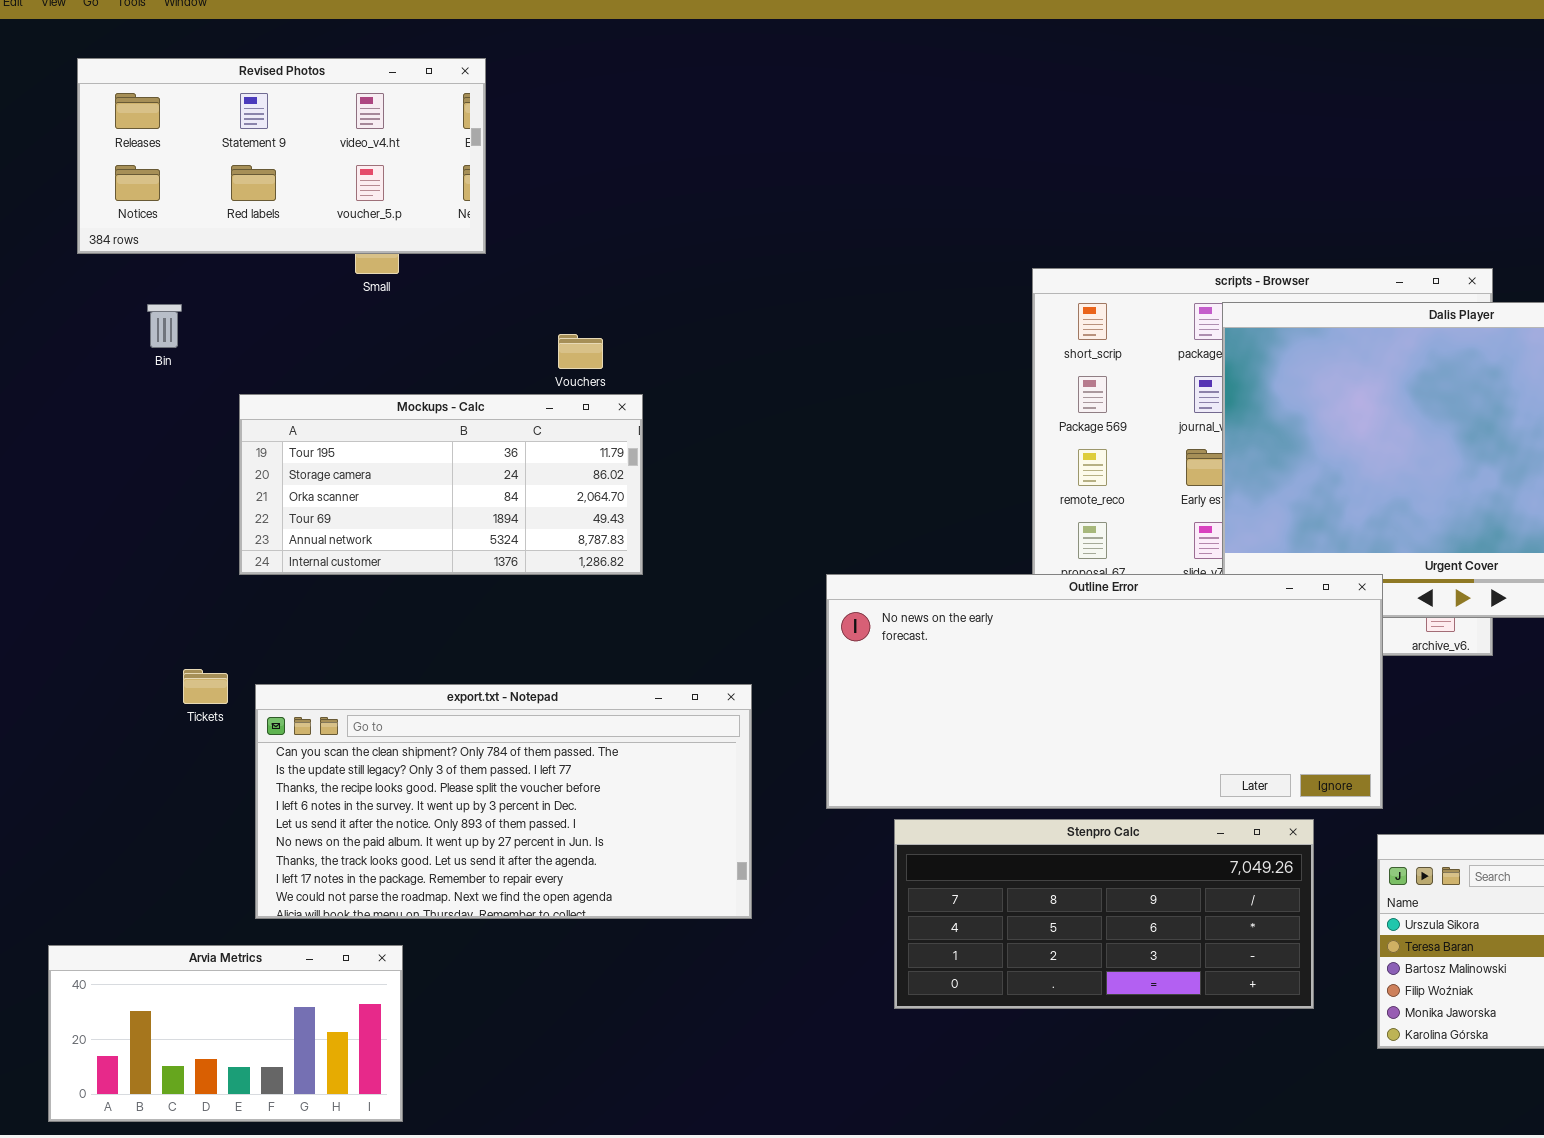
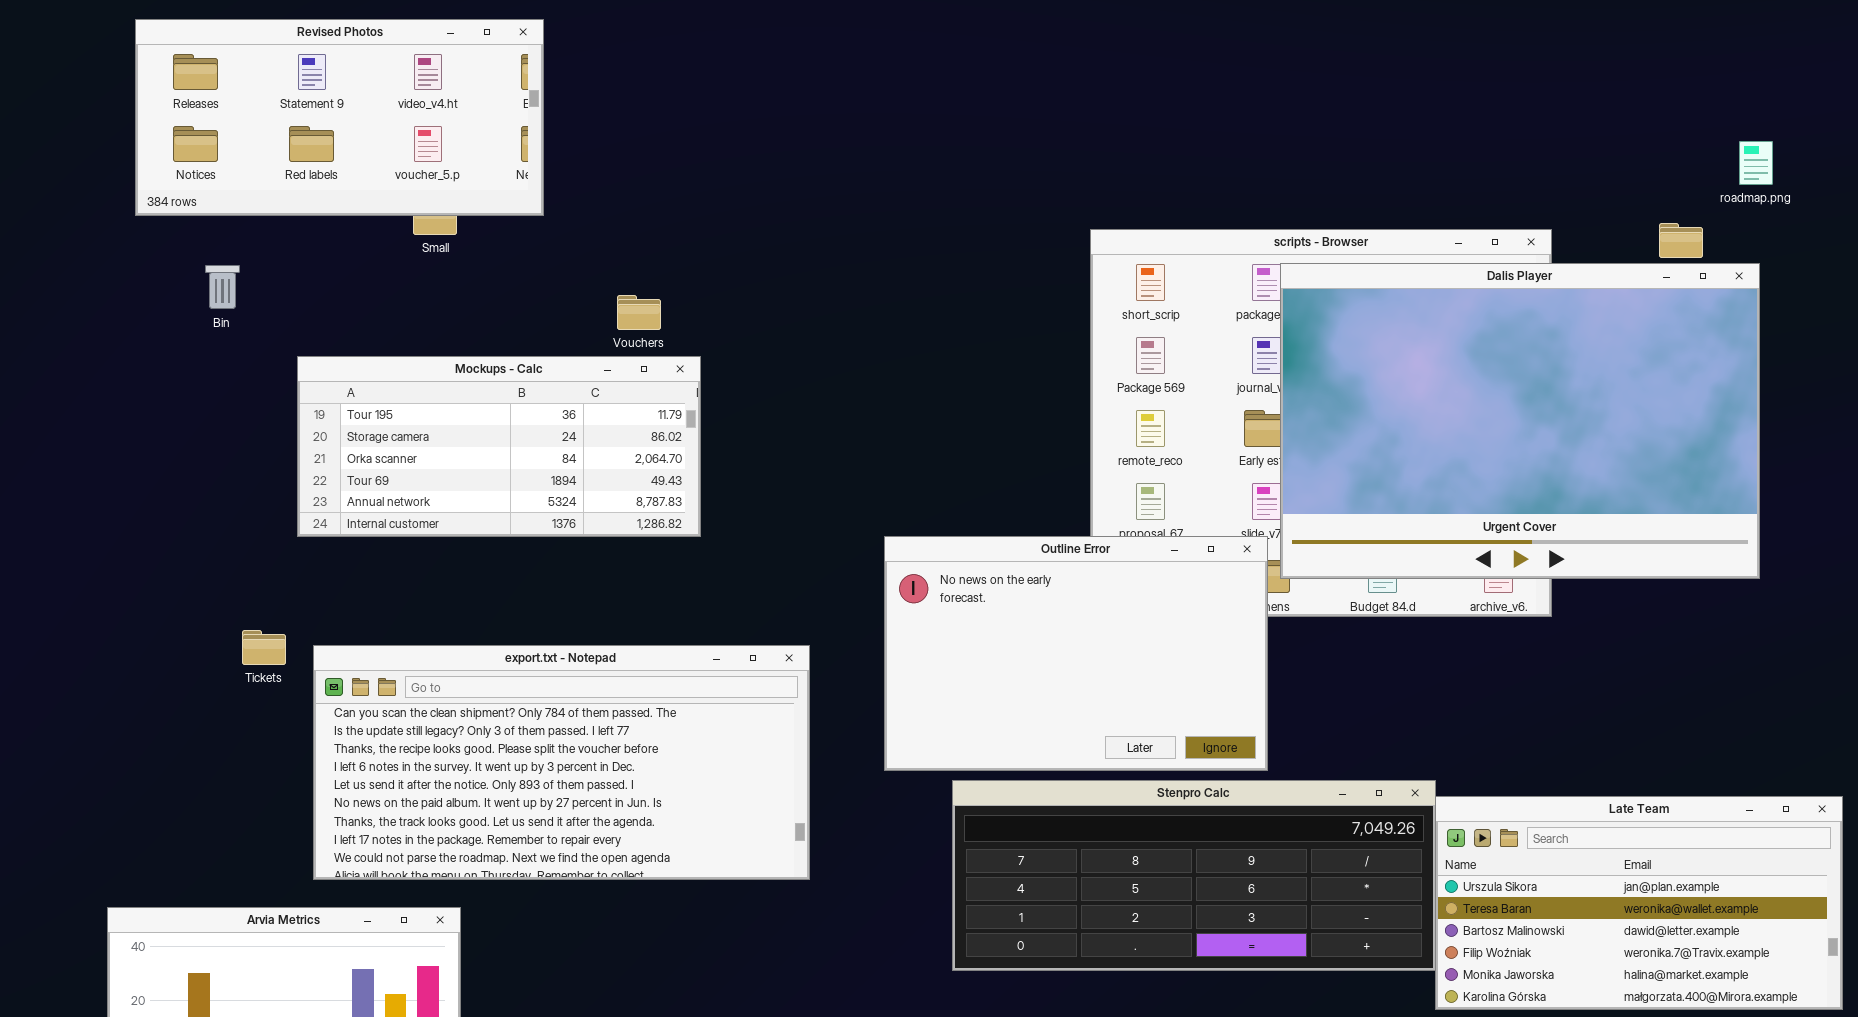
Outline Error: [826,574,1383,809] -> [884,536,1268,771], resized
Stenpro Calc: [894,819,1314,1009] -> [952,780,1436,971], resized

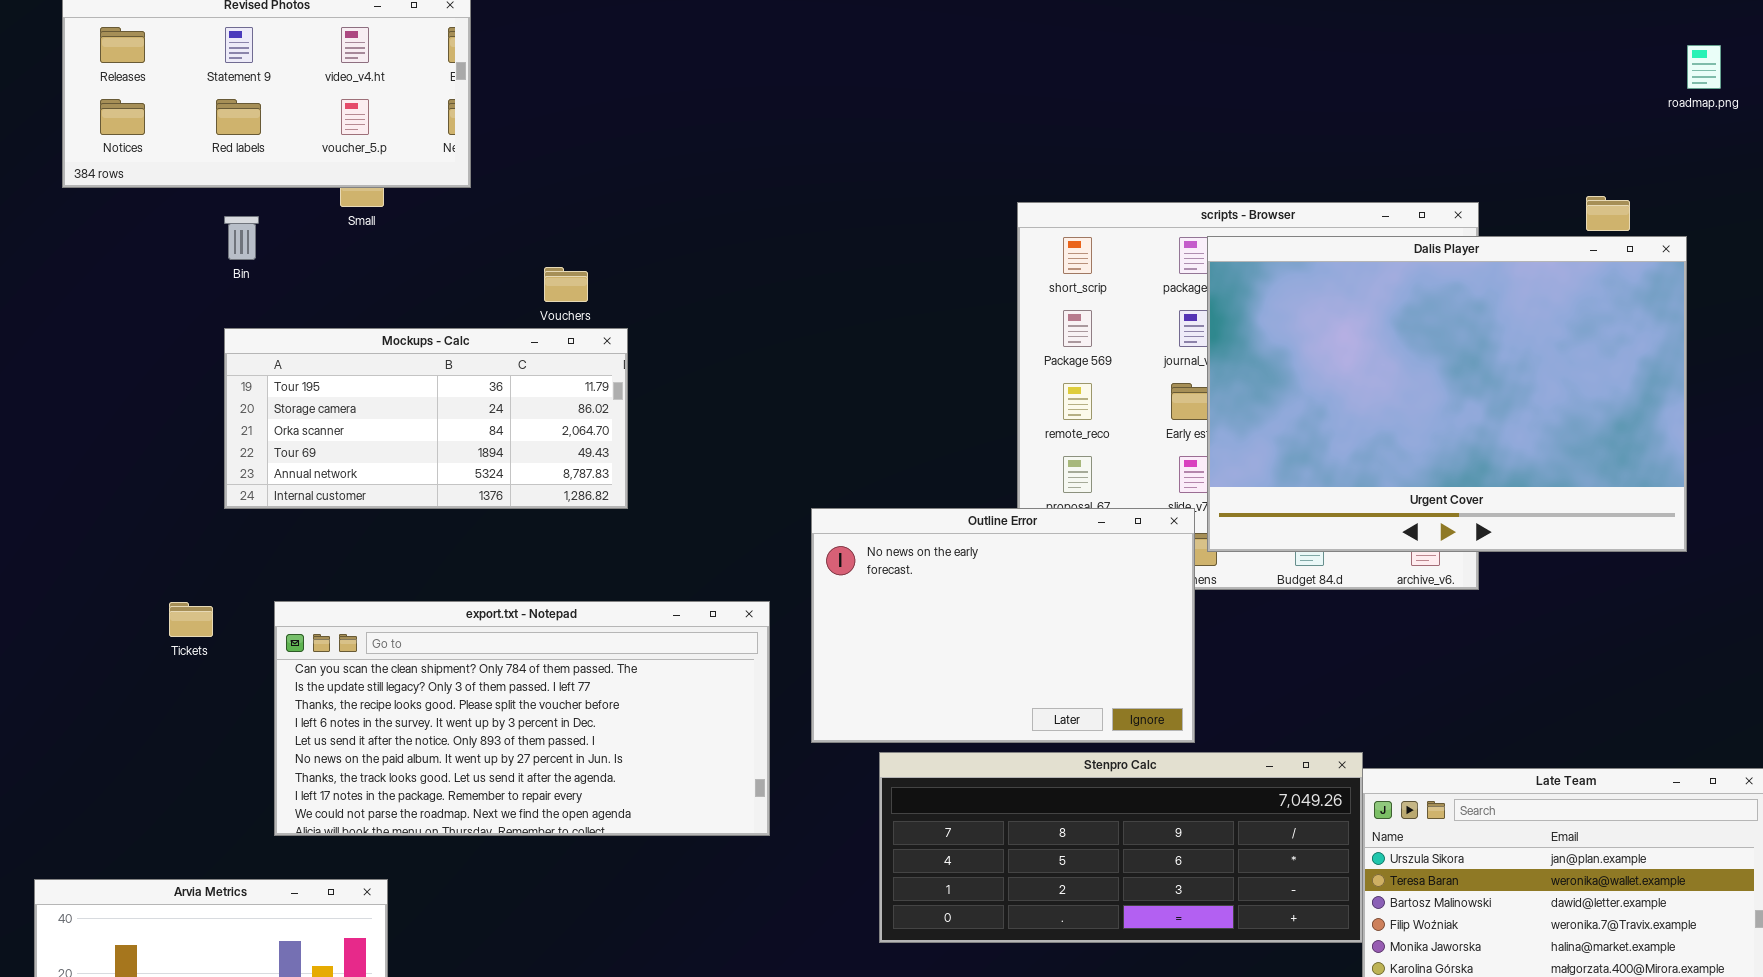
roadmap.png: [1739,141,1773,185] -> [1687,45,1721,89], moved
Bin: [205,265,240,309] -> [224,216,259,260], moved
export.txt - Notepad: [313,645,810,880] -> [274,601,770,836], moved

